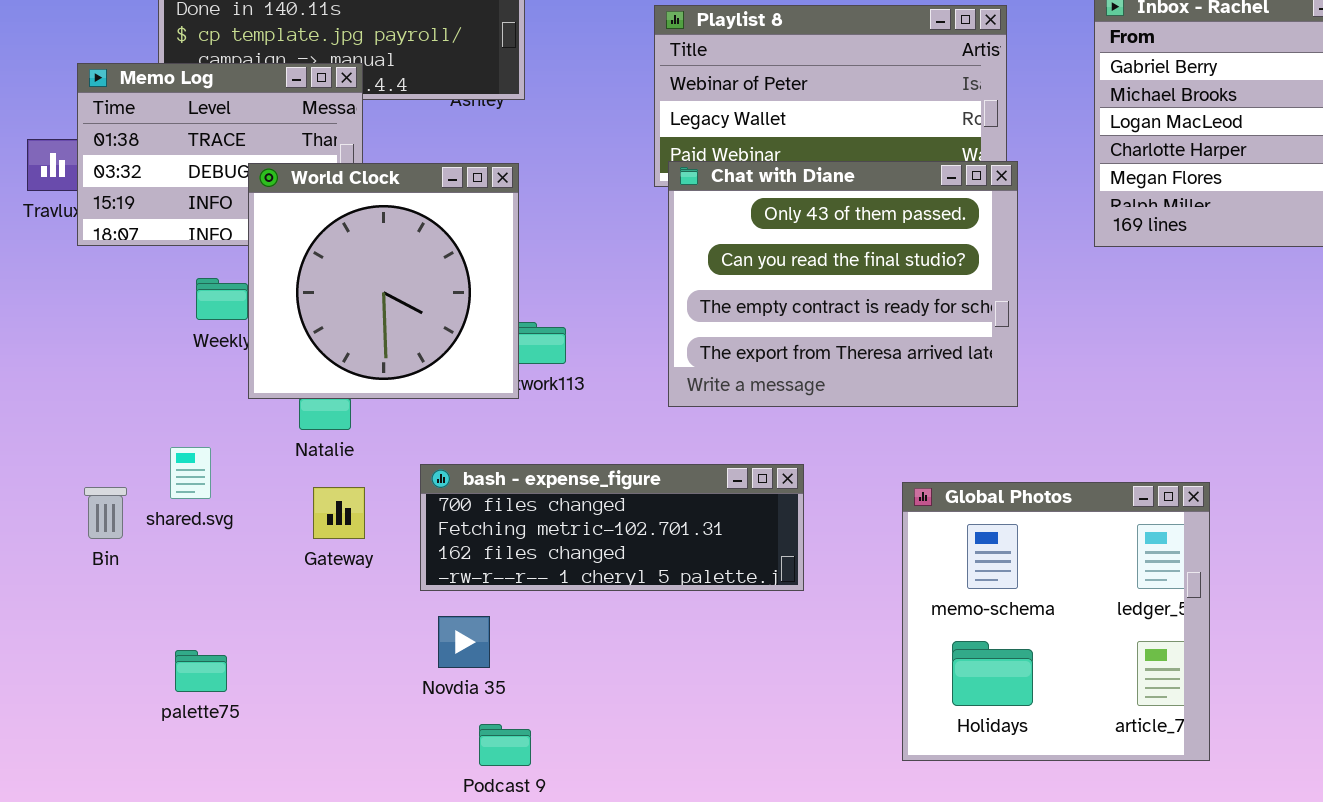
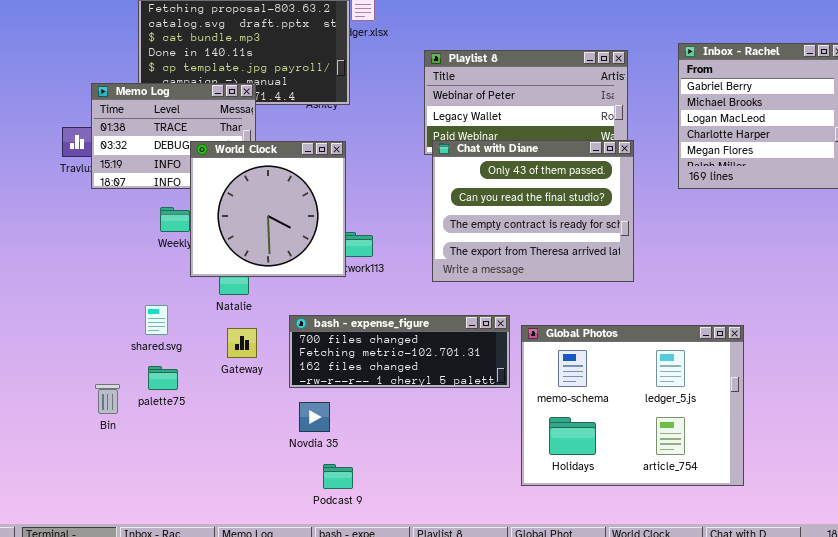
Global Photos: [902,482,1210,761] -> [521,325,744,486], resized
Bin: [84,487,127,539] -> [95,384,120,414], moved
palette75: [175,650,227,692] -> [148,366,178,390], moved

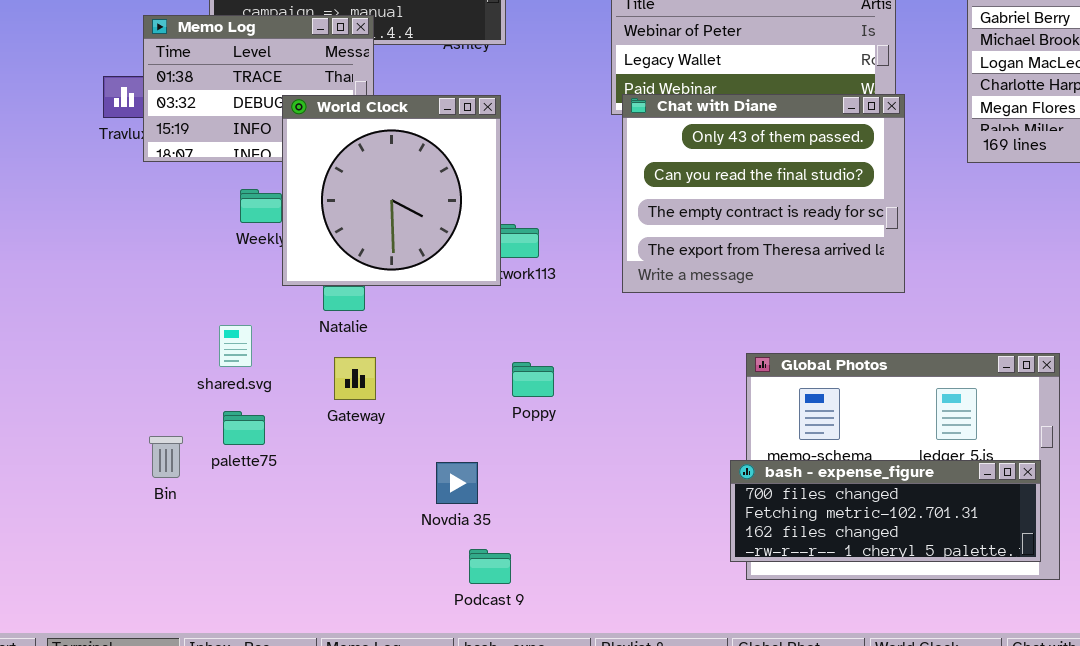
bash - expense_figure: [289,315,510,388] -> [730,460,1041,562], moved

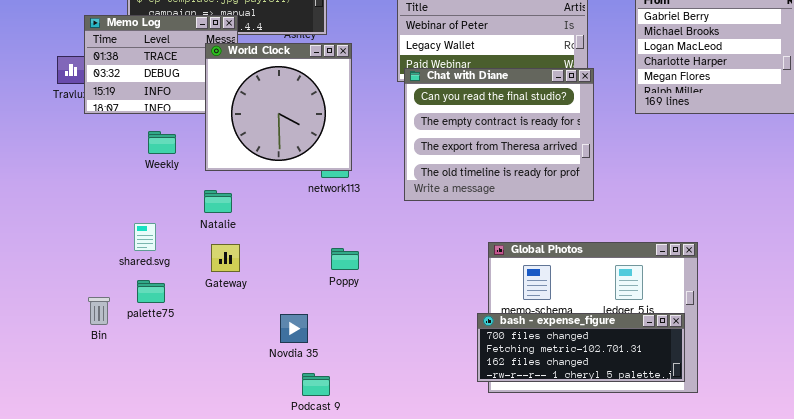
Chat with Diane: [622,94,905,293] -> [404,68,594,201], scrolled down 1 row
World Clock: [282,95,501,286] -> [205,43,352,171], moved

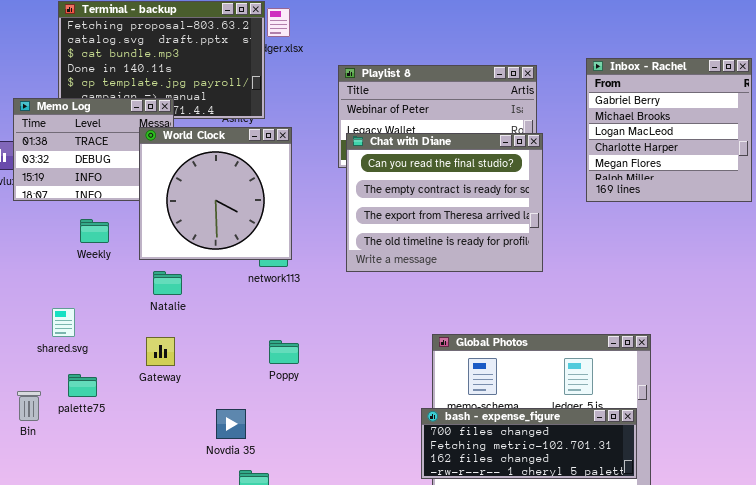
Chat with Diane: [404,68,594,201] -> [346,133,543,272], moved
Natalie: [204,190,232,213] -> [153,271,182,295], moved
shared.svg: [134,223,156,251] -> [52,308,75,337], moved

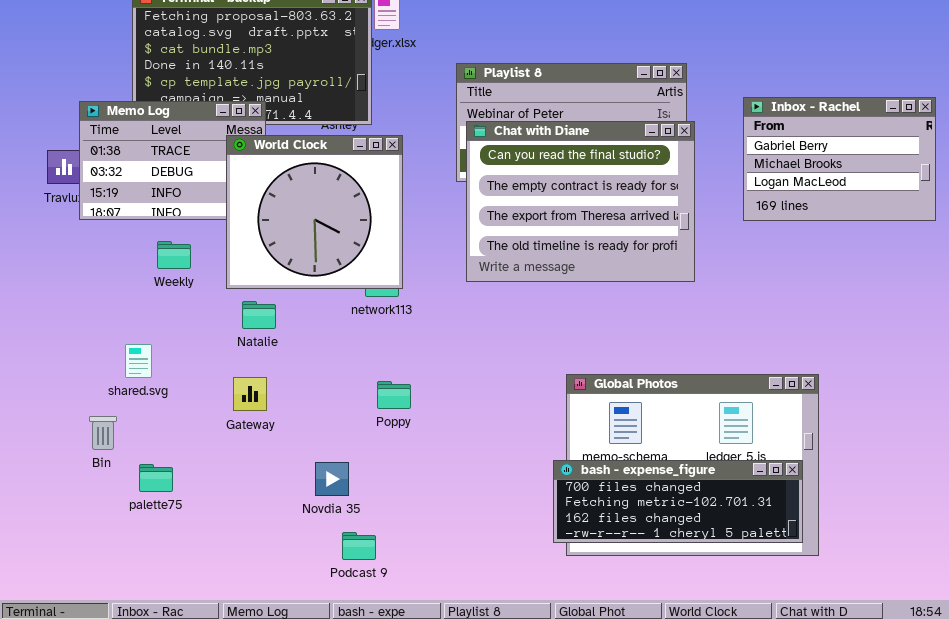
Inbox - Rachel: [586,58,752,202] -> [743,97,936,221], resized
Chat with Diane: [346,133,543,272] -> [466,121,695,282], moved
palette75: [68,374,97,397] -> [139,464,173,492], moved
Bin: [17,391,41,421] -> [89,416,117,450], moved

